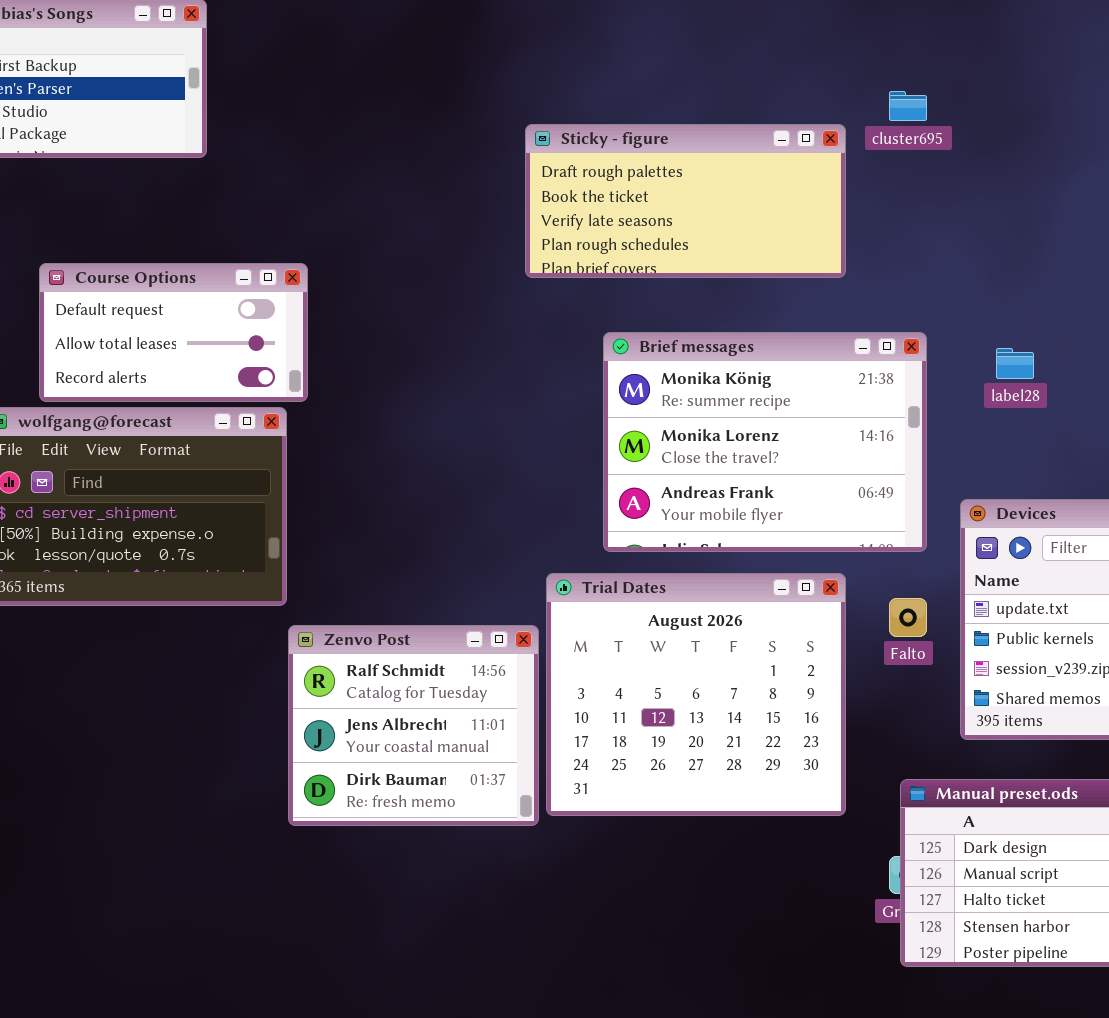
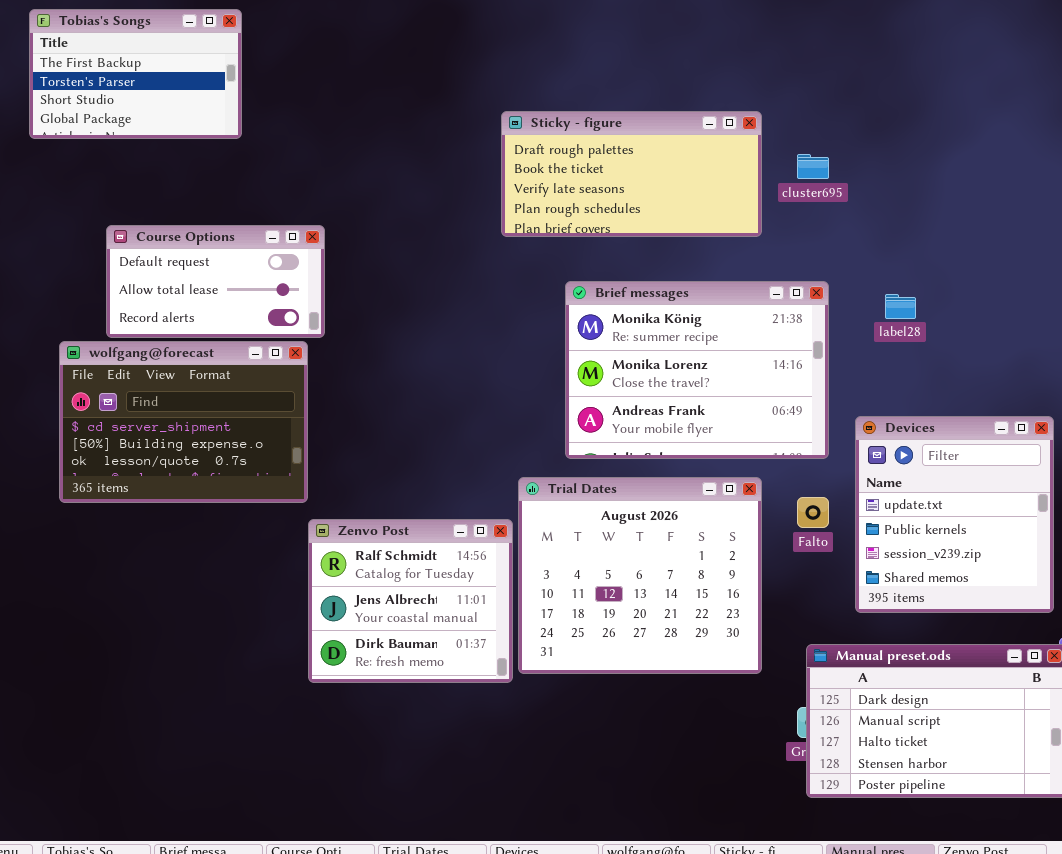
cluster695: [889,91,927,121] -> [797,154,829,179], moved

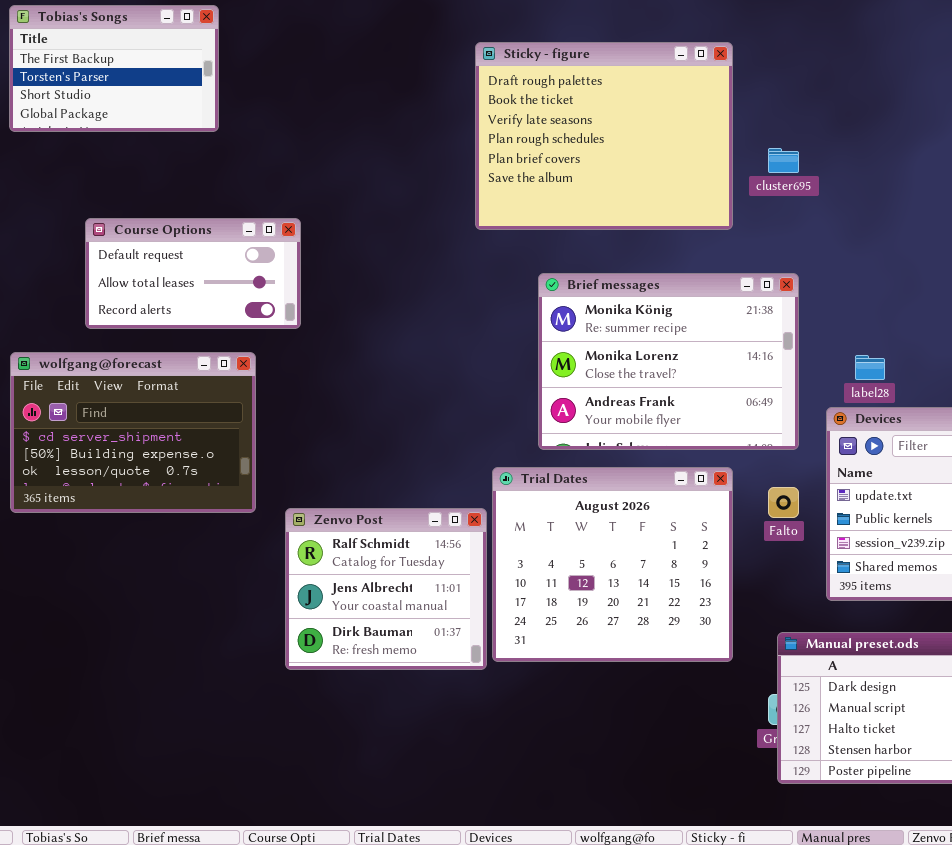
Sticky - figure: [501,111,762,237] -> [475,42,733,230], resized
label28: [885,294,916,319] -> [855,355,885,380], moved
wolfgang@forecast: [59,341,308,503] -> [10,352,256,513], moved

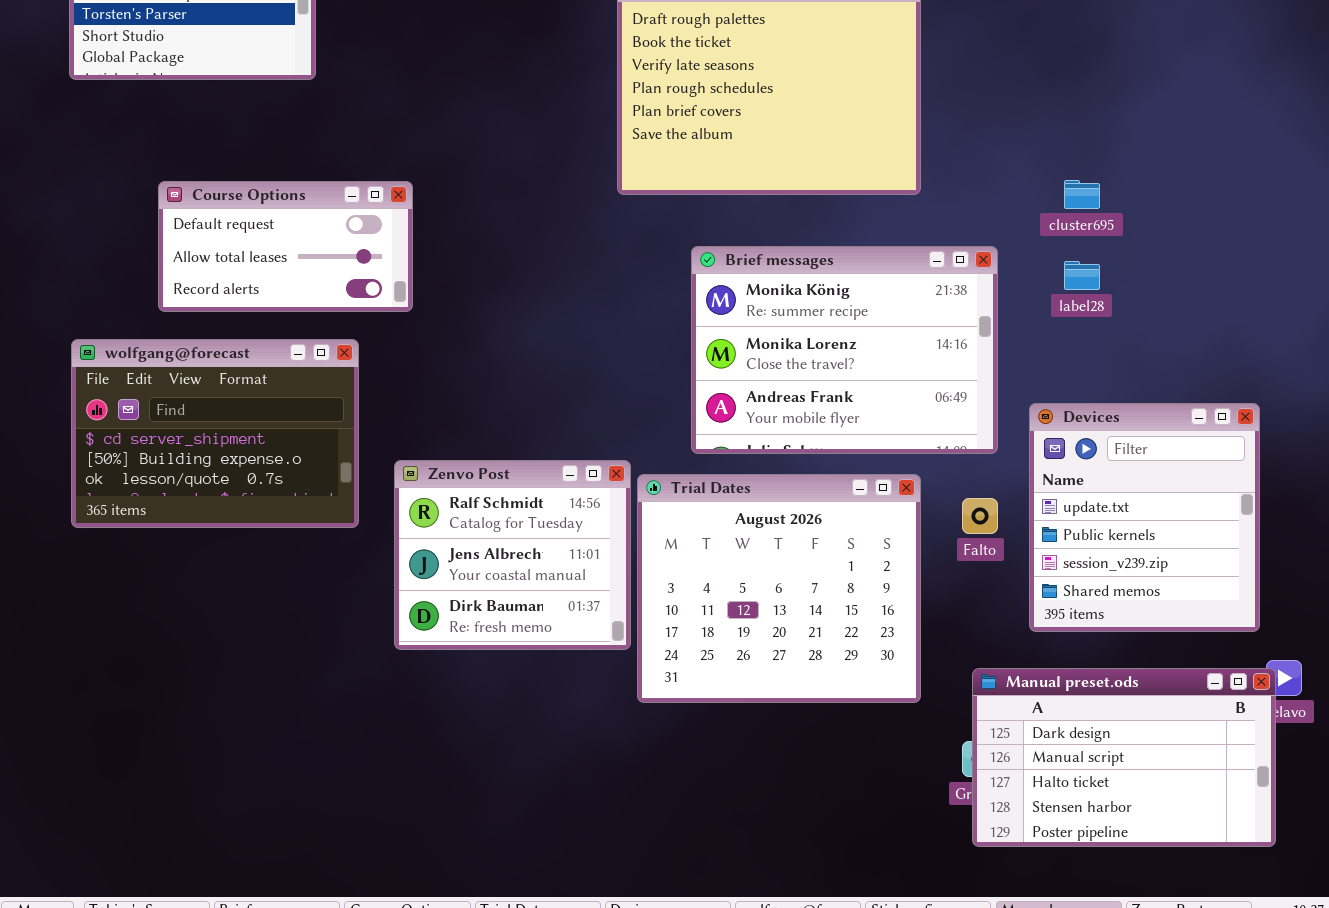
cluster695: [768,148,799,173] -> [1064,180,1100,209], moved
label28: [855,355,885,380] -> [1064,261,1100,290], moved
Zenvo Post: [285,508,487,670] -> [394,460,631,650], moved

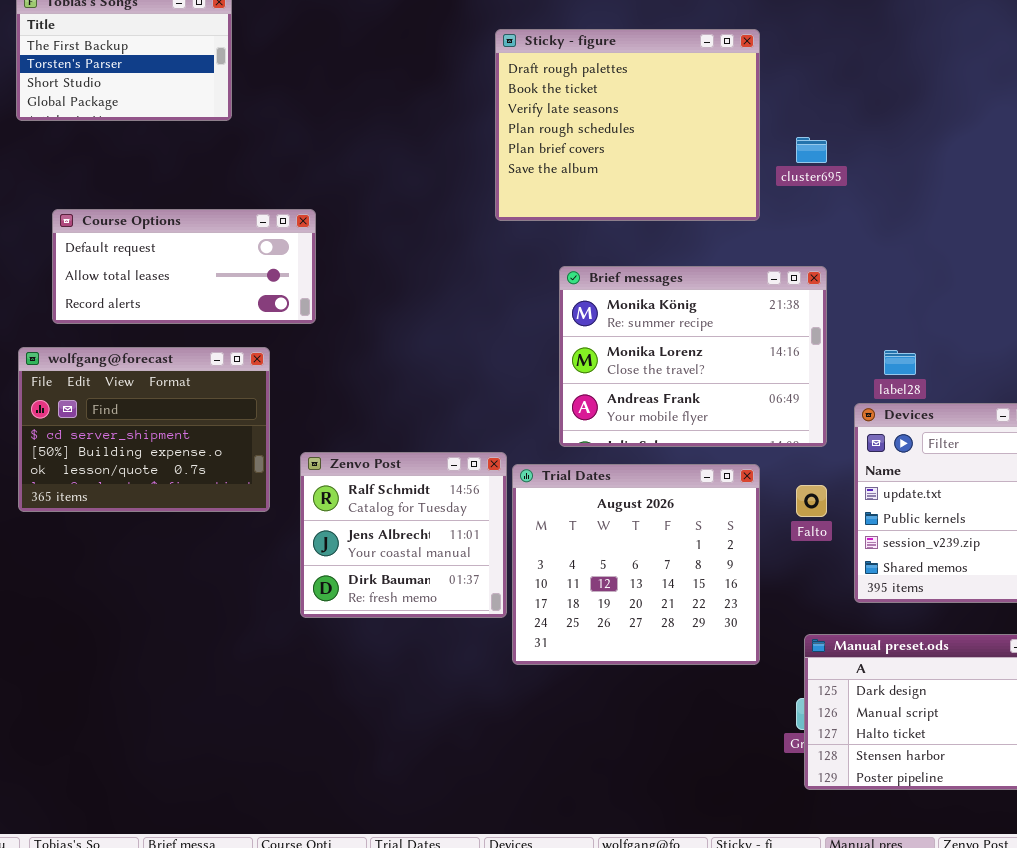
cluster695: [1064,180,1100,209] -> [796,137,827,163], moved
Course Options: [158,181,413,312] -> [52,209,316,324], resized
label28: [1064,261,1100,290] -> [884,350,916,375], moved

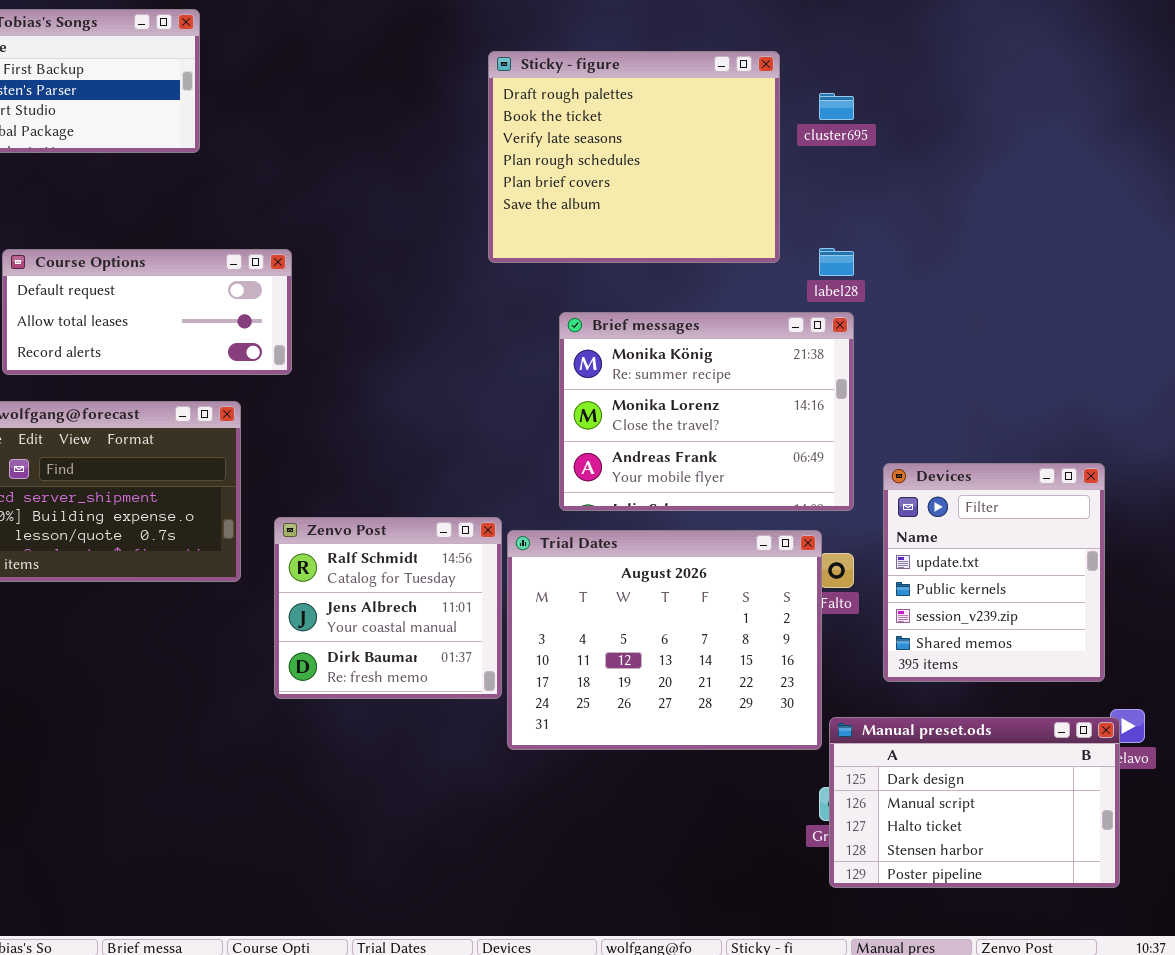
cluster695: [796,137,827,163] -> [819,93,854,120], moved
label28: [884,350,916,375] -> [819,248,854,276], moved
Trial Dates: [512,464,760,665] -> [507,530,822,750], resized

